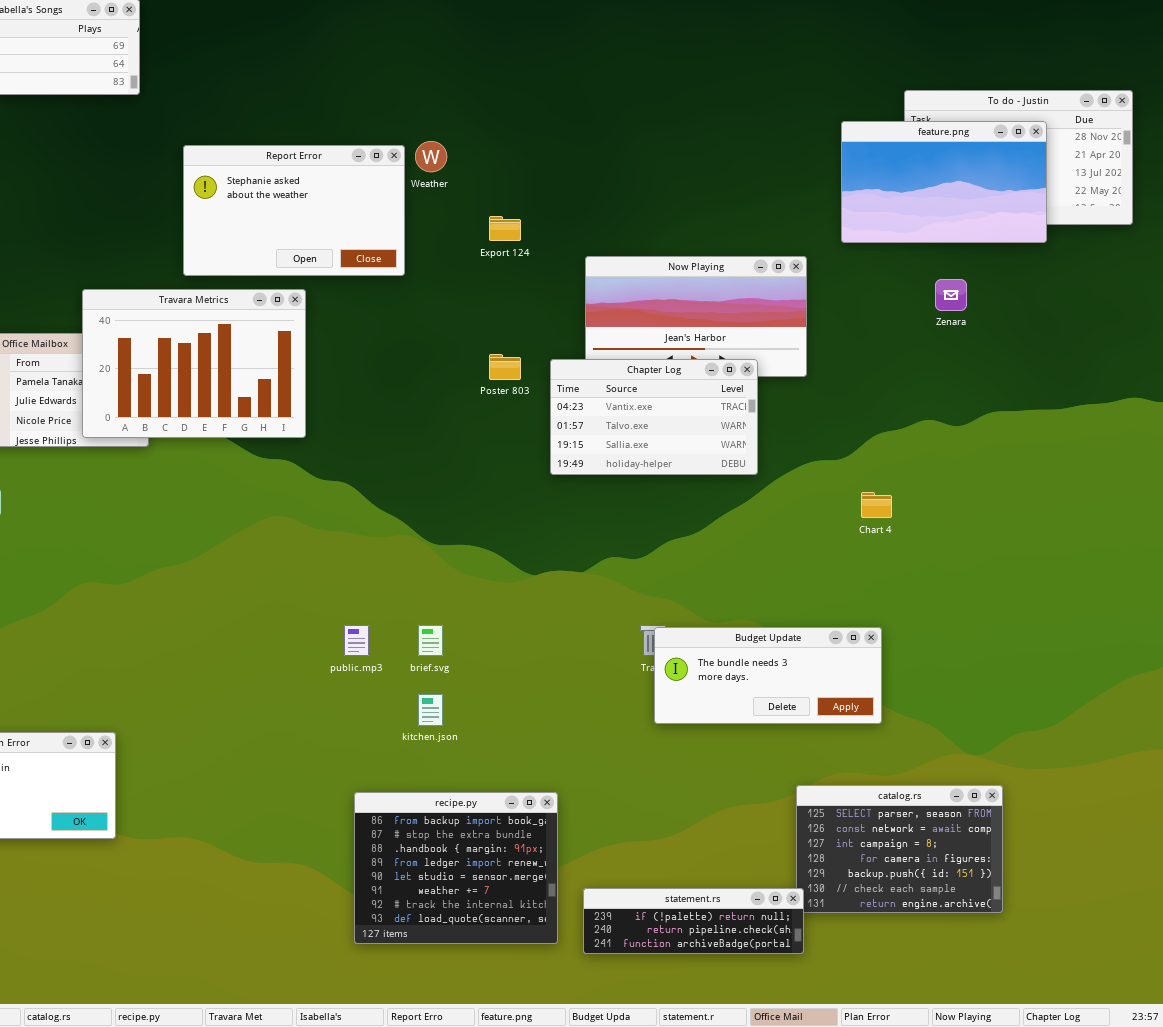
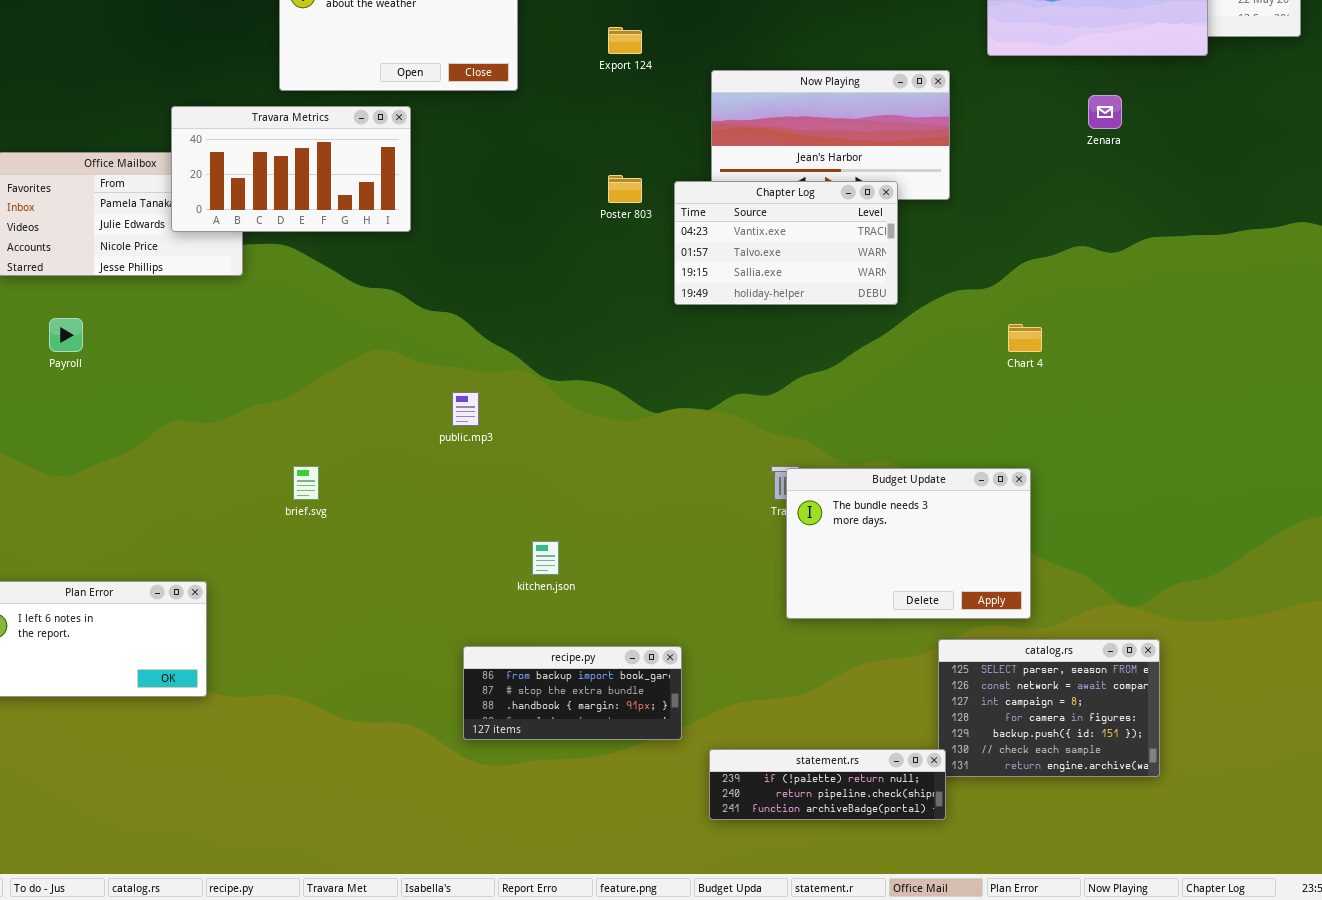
Travara Metrics: [82,289,306,438] -> [171,106,411,232], resized
public.mp3: [344,625,369,656] -> [452,392,479,426], moved
brief.svg: [418,625,443,656] -> [293,466,319,500], moved
Budget Update: [654,627,882,724] -> [786,468,1031,619], resized
recipe.py: [354,792,558,944] -> [463,646,682,740], resized

